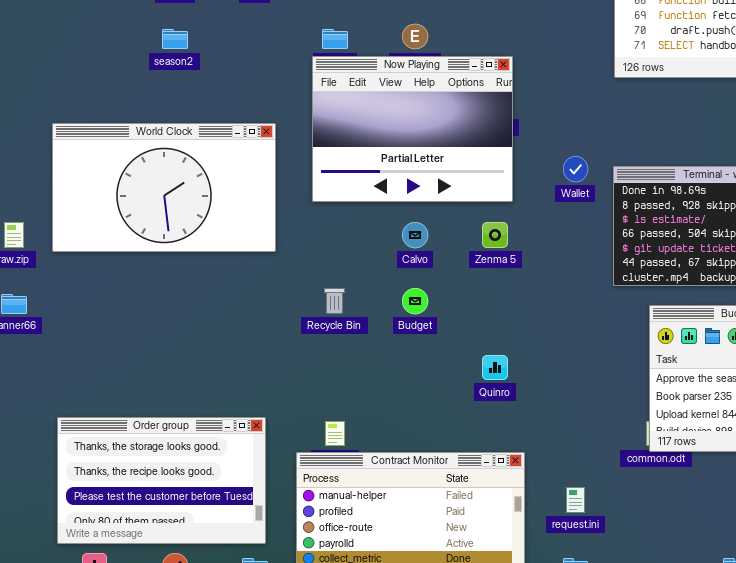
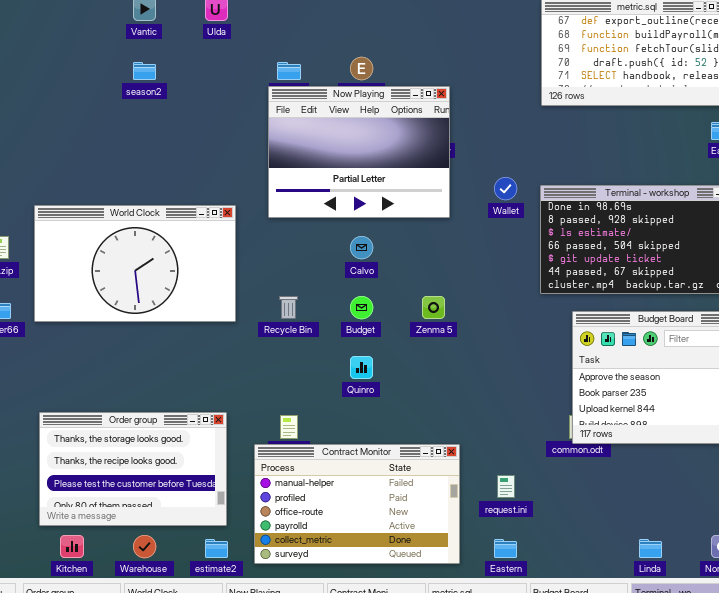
World Clock: [52,123,276,252] -> [34,205,236,322], moved
Zenma 5: [482,222,508,248] -> [422,296,445,319], moved
Quinro: [482,355,508,380] -> [350,356,373,379], moved

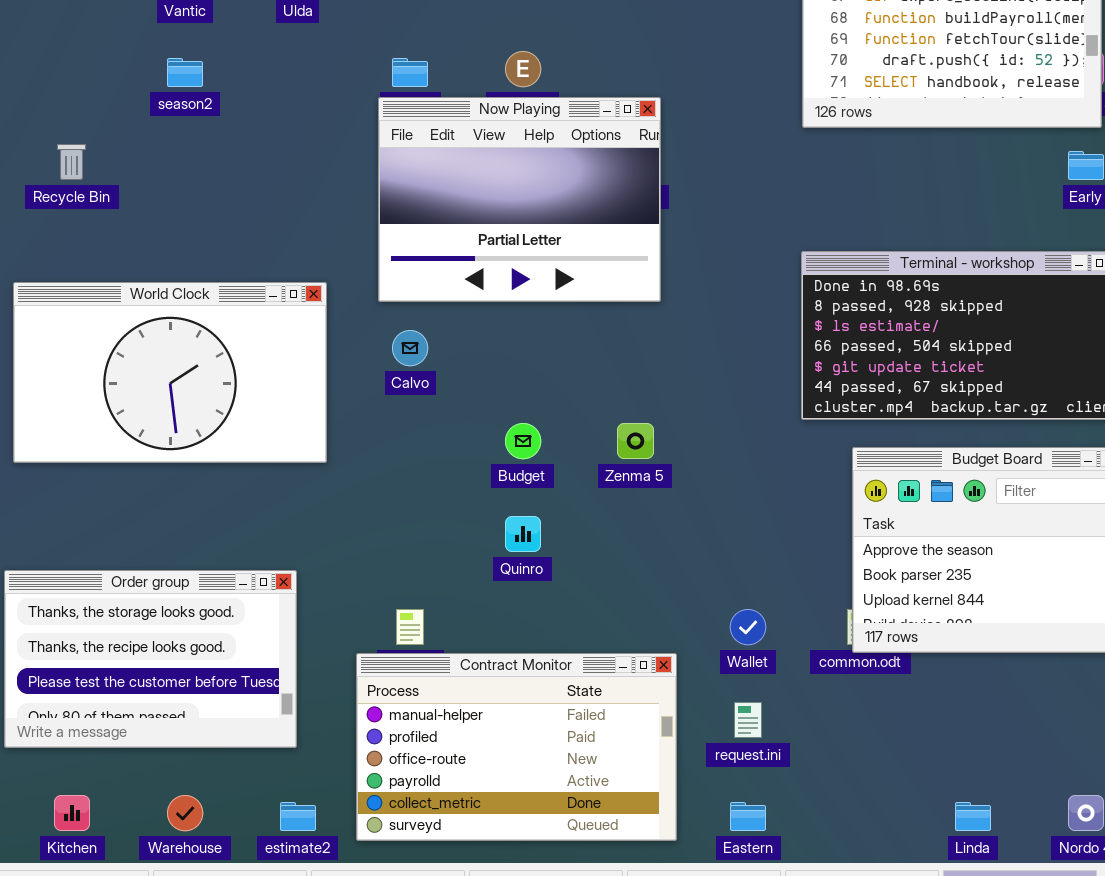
Wallet: [494,177,517,200] -> [730,609,766,645], moved
Calvo: [350,236,373,259] -> [392,330,428,366], moved
Recycle Bin: [279,296,298,319] -> [57,144,86,180], moved
Order group: [39,412,227,526] -> [4,570,297,748], moved

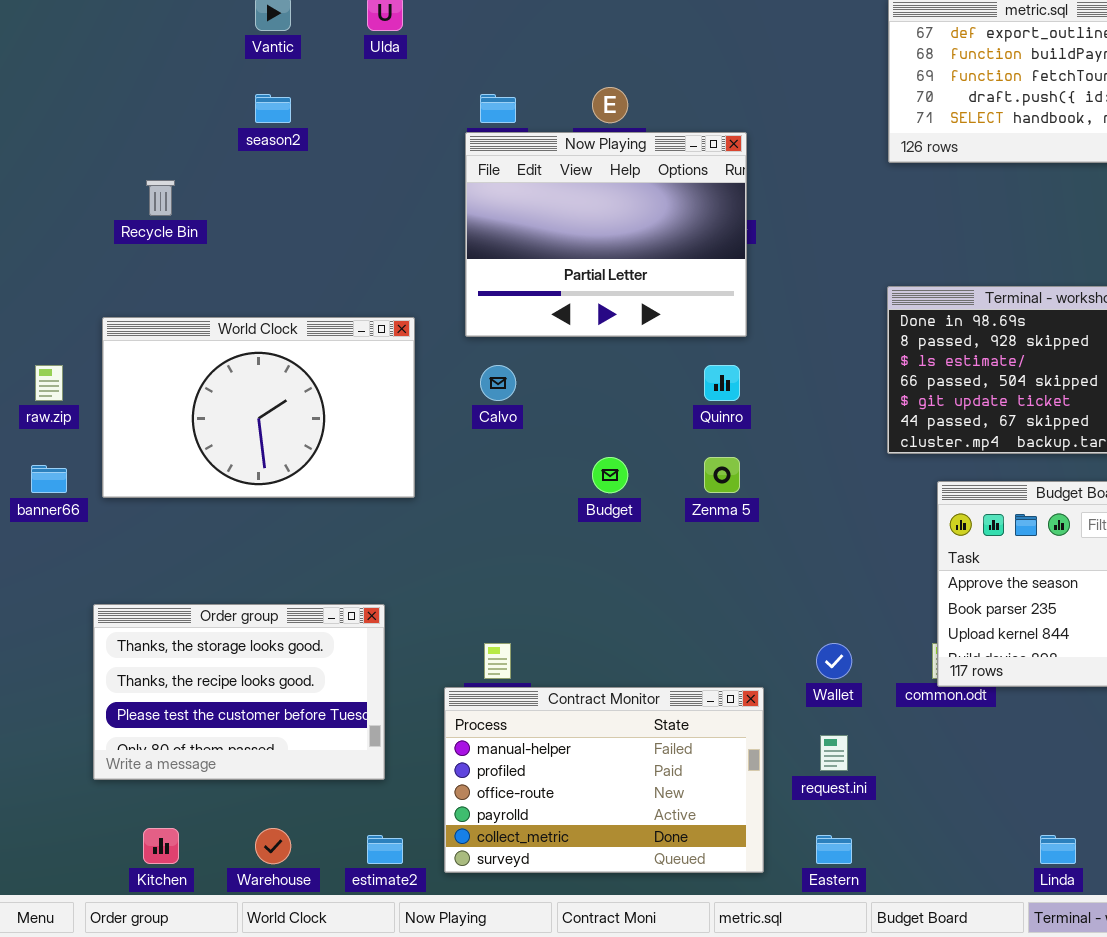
Quinro: [505,516,541,552] -> [704,365,740,401], moved

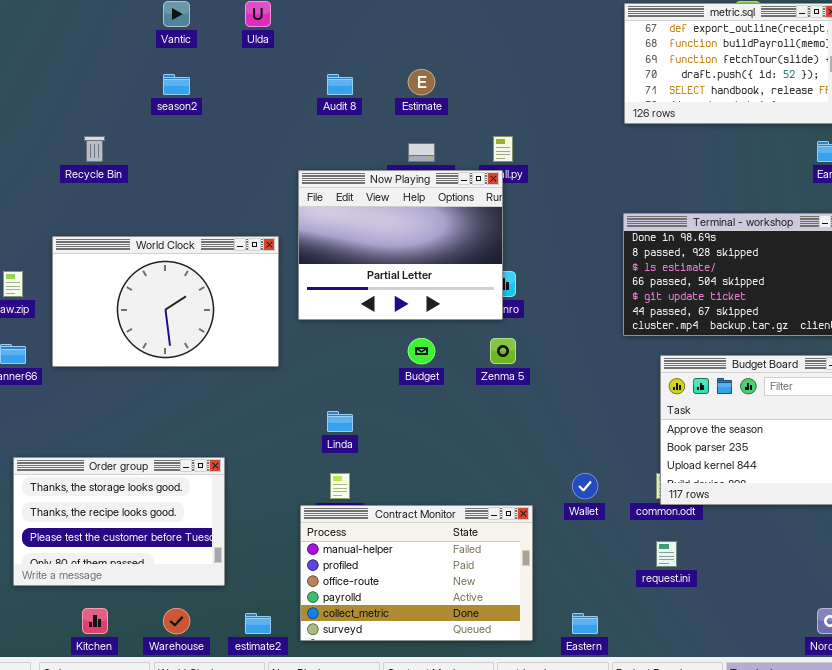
Now Playing: [465,132,747,337] -> [298,170,503,320], moved
Order group: [93,604,385,780] -> [13,457,225,586], moved
request.ini: [820,735,848,771] -> [656,541,677,567], moved
Linda: [1040,835,1076,864] -> [327,411,353,432], moved

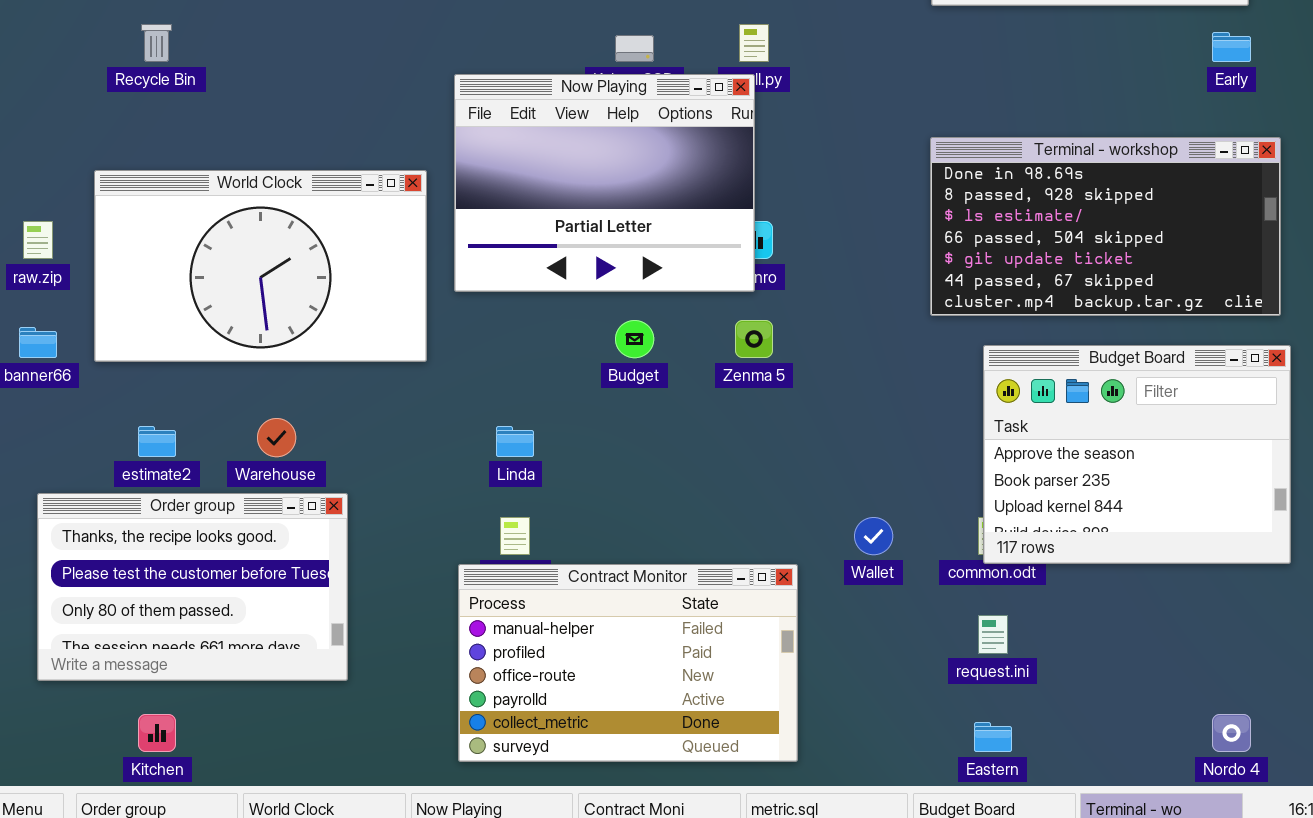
Order group: [13,457,225,586] -> [37,493,348,681], scrolled down 1 row
Warehouse: [163,608,190,634] -> [257,418,296,457], moved
estimate2: [245,613,271,634] -> [138,426,176,457], moved
Eastern: [572,613,598,634] -> [974,722,1012,752], moved

